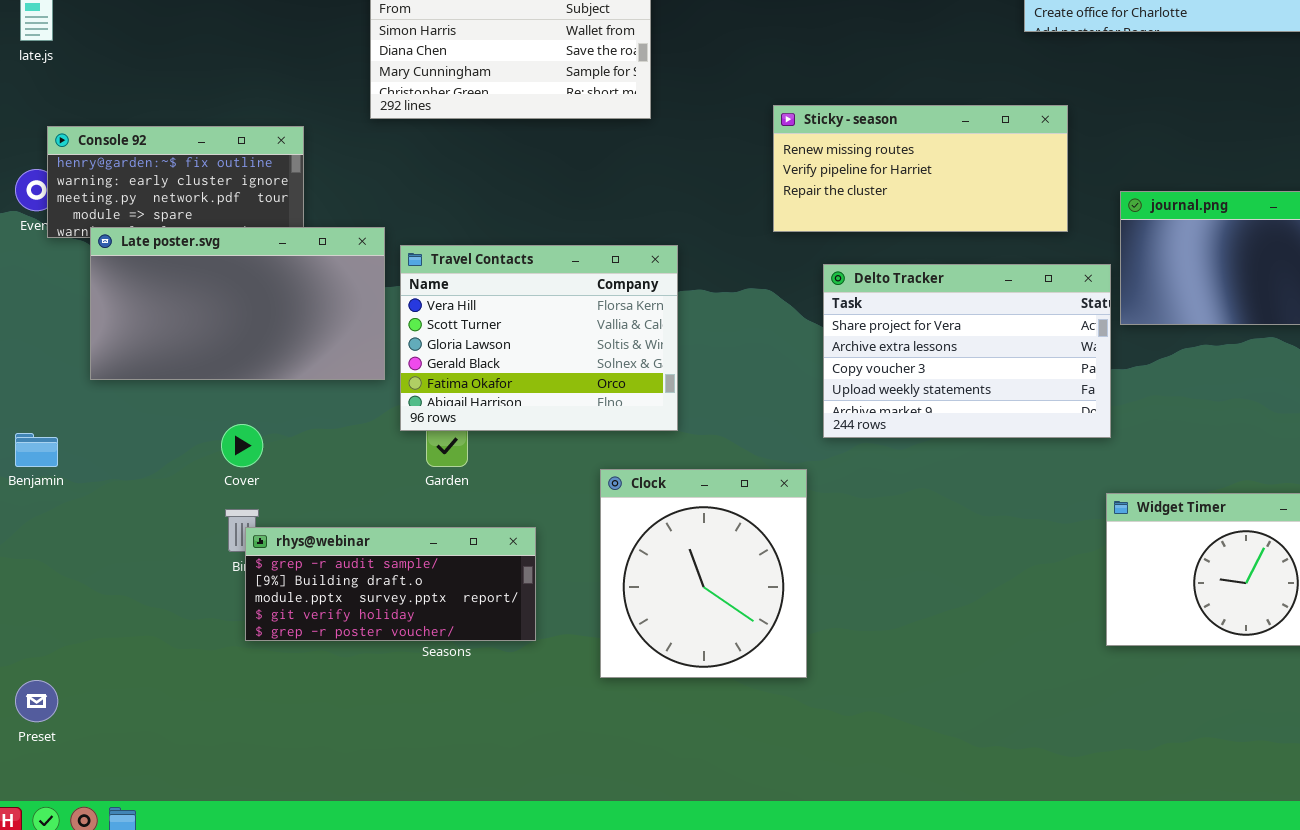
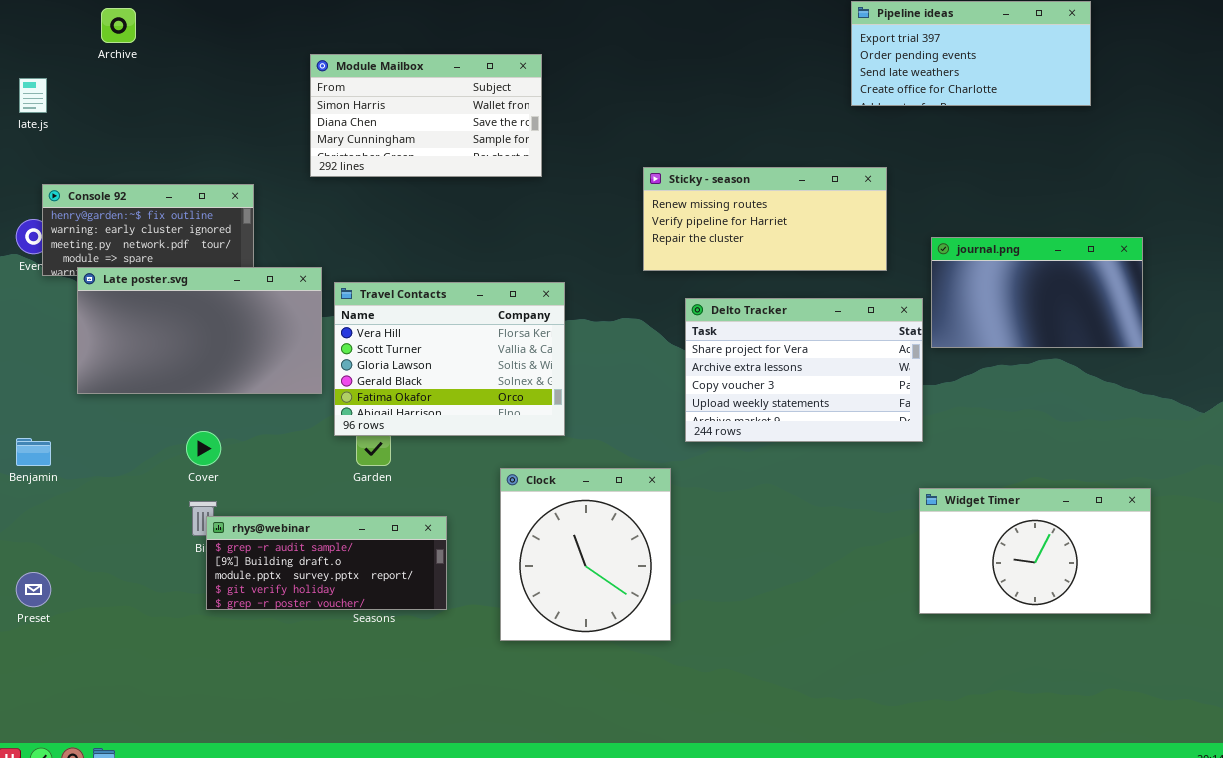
Preset: [15,680,58,722] -> [16,572,51,607], moved

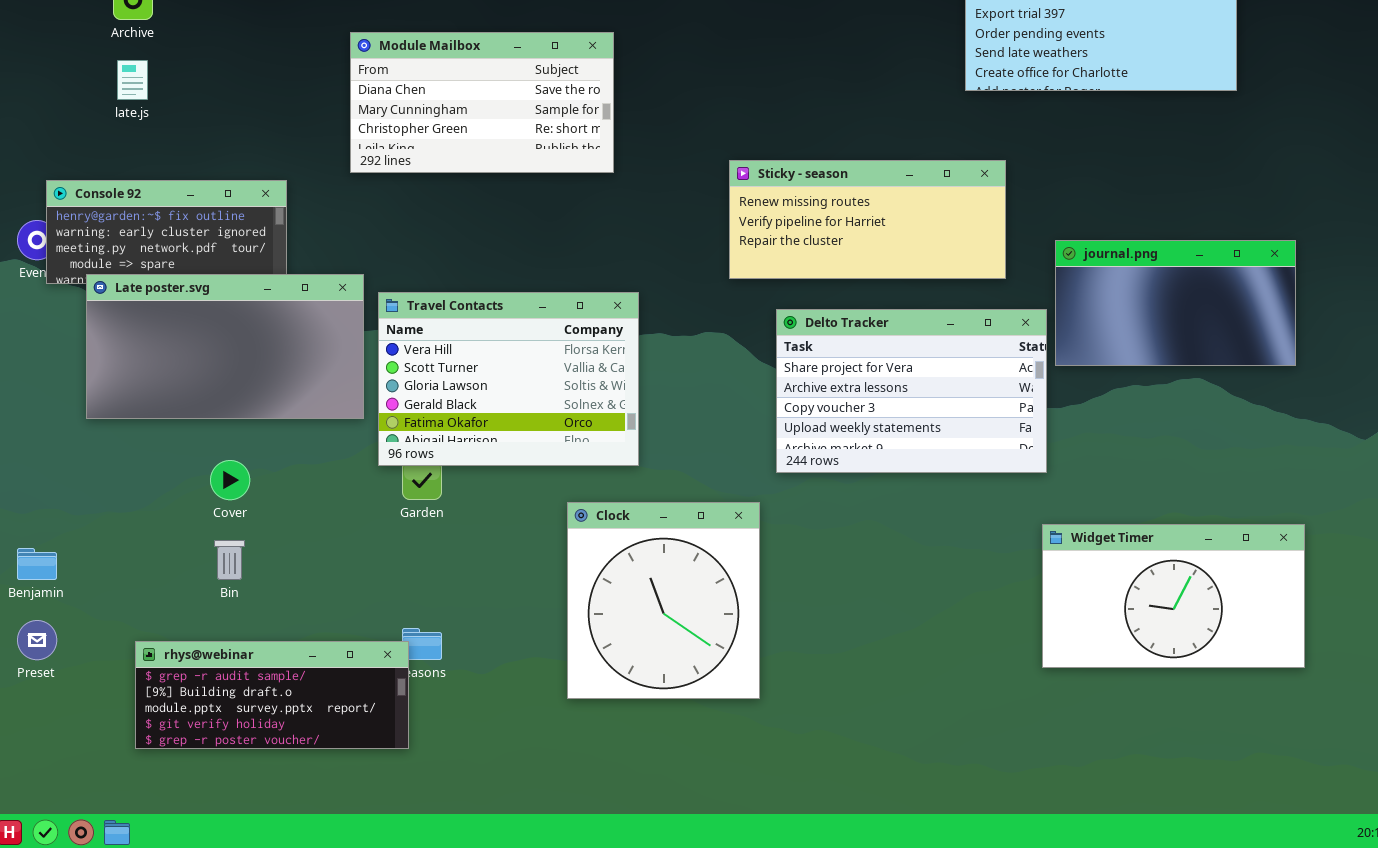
Module Mailbox: [310,54,542,177] -> [350,32,614,173], scrolled down 1 row
late.js: [19,78,47,113] -> [117,60,148,100], moved
Benjamin: [16,438,51,466] -> [17,548,57,580], moved
rhys@webinar: [206,516,447,610] -> [135,641,409,749], moved

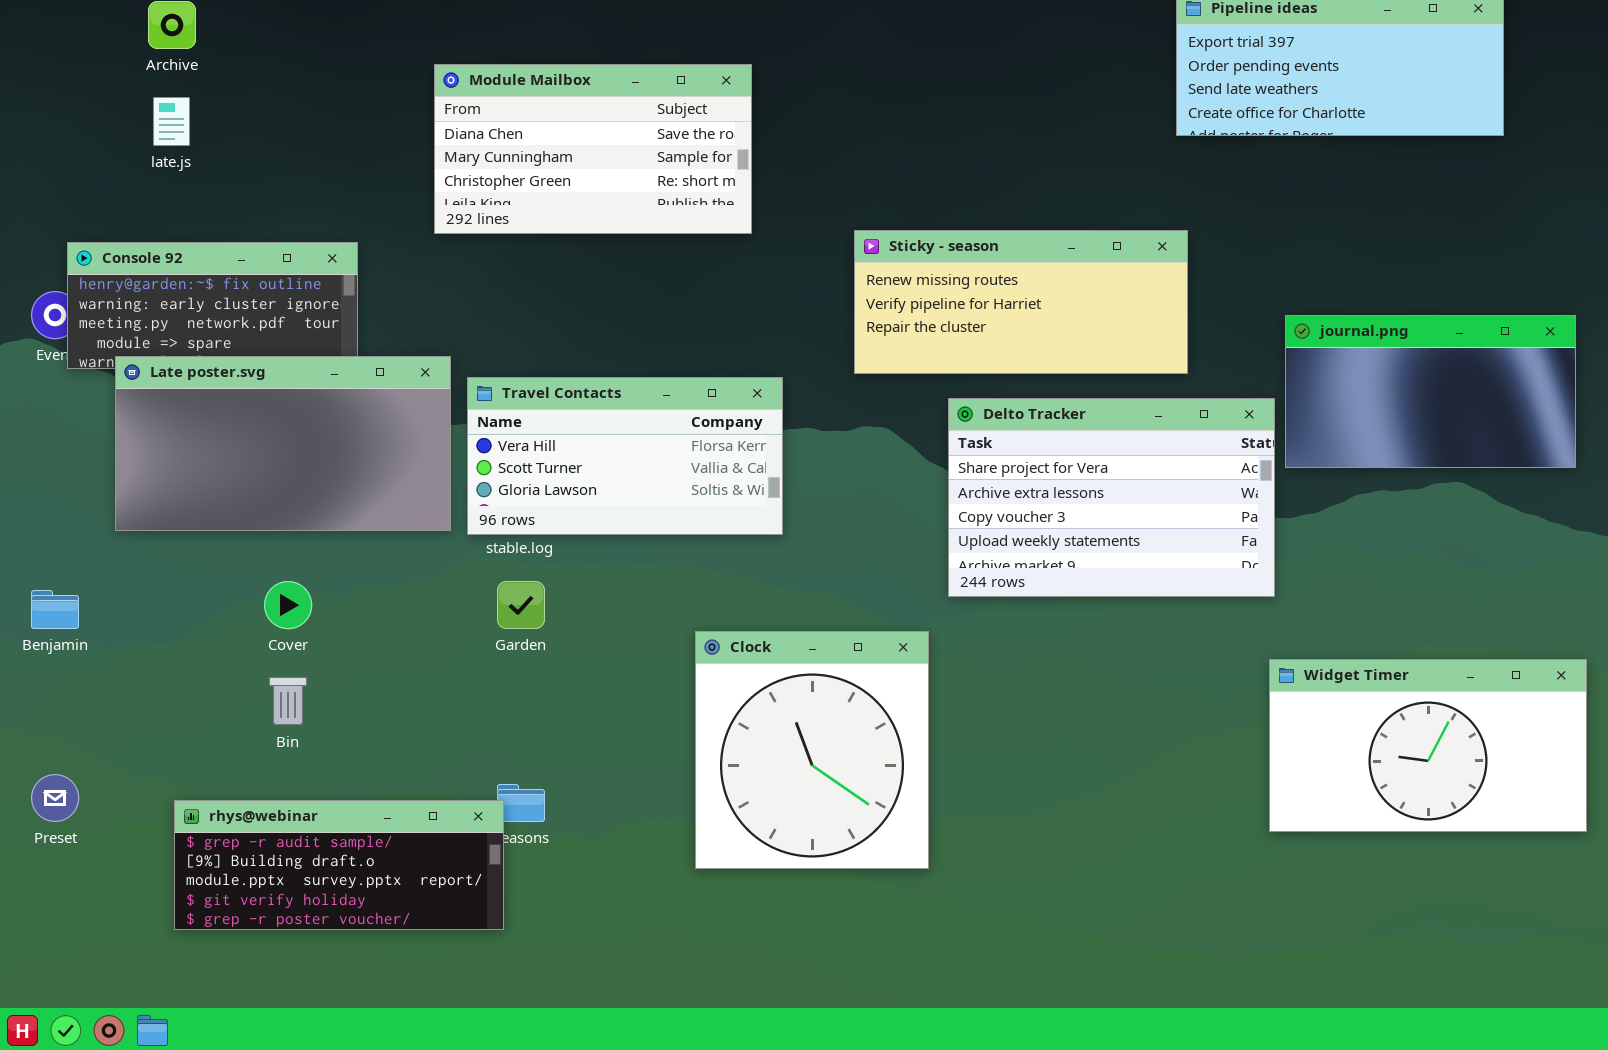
Sticky - season: [729,160,1006,279] -> [854,230,1188,374], moved
Travel Contacts: [378,292,639,466] -> [467,377,783,535], resized
Benjamin: [17,548,57,580] -> [31,590,79,629], moved

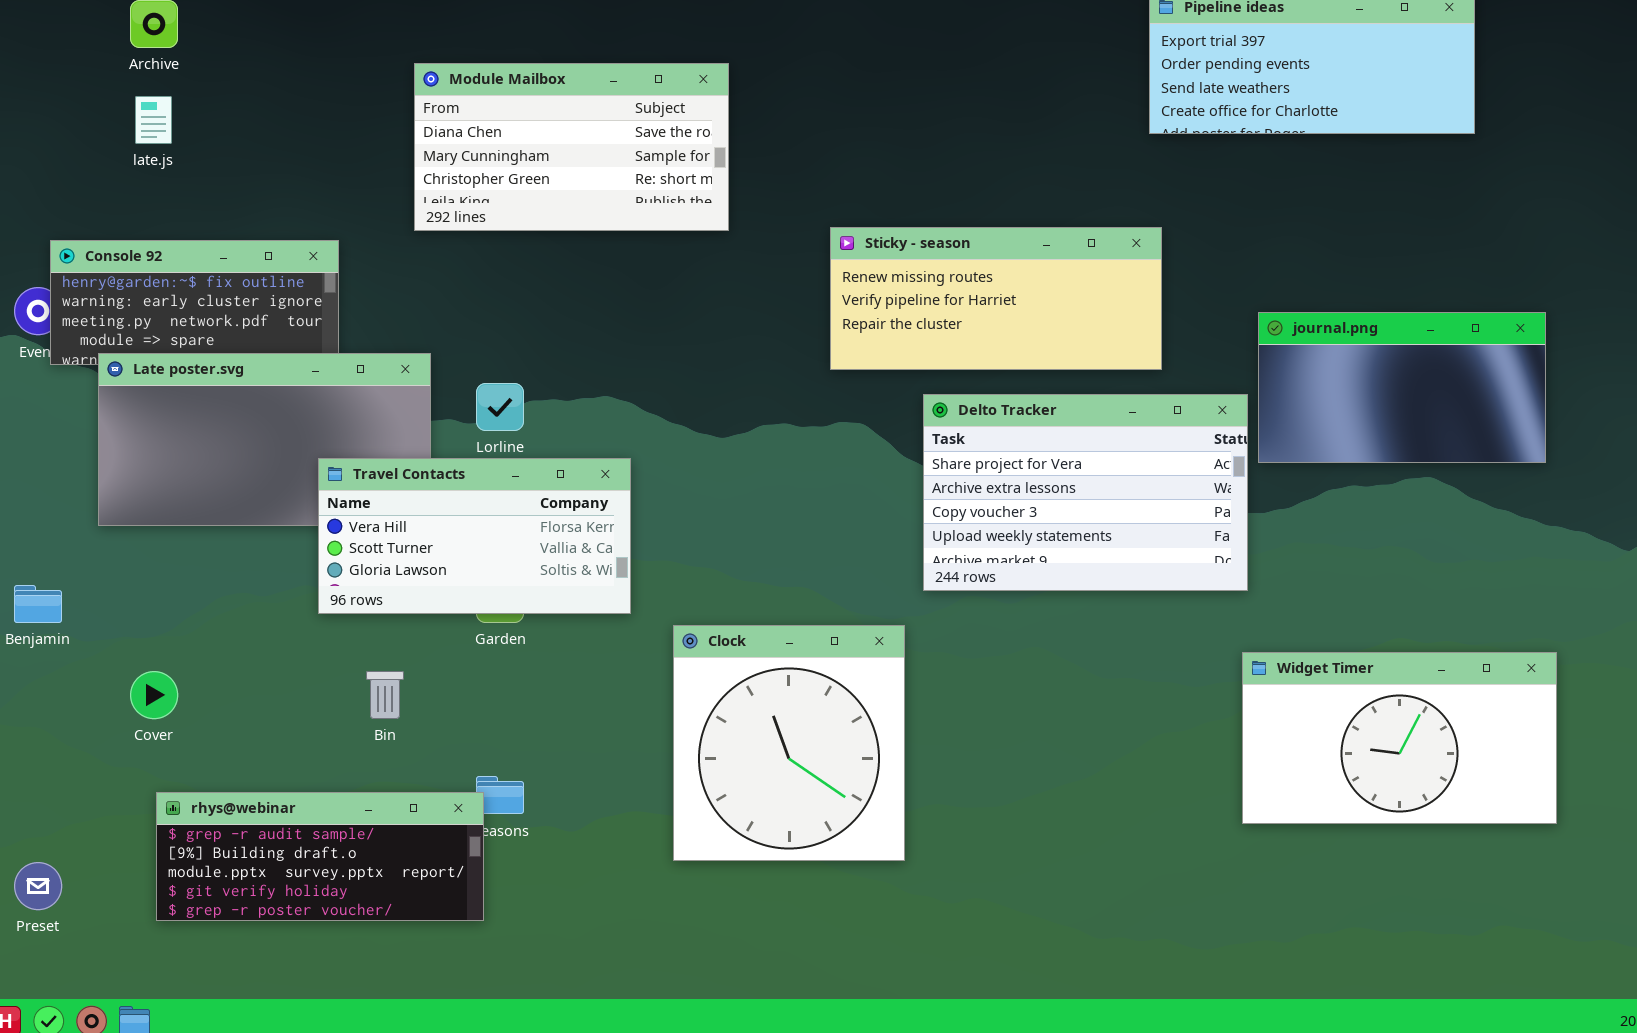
Travel Contacts: [467,377,783,535] -> [318,458,631,614], moved
Cover: [264,581,312,629] -> [130,671,178,719], moved
Bin: [269,677,307,725] -> [366,671,404,719], moved
Preset: [31,774,79,822] -> [14,862,62,910], moved

